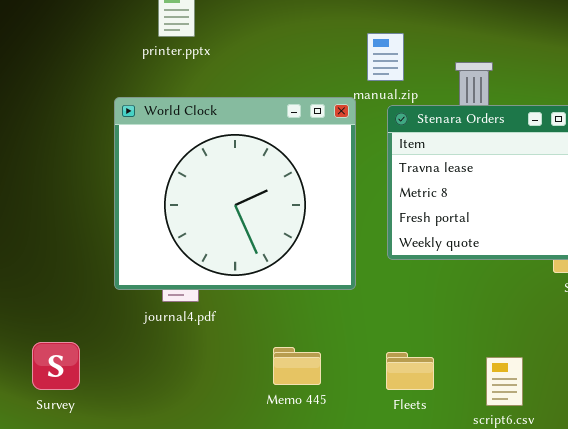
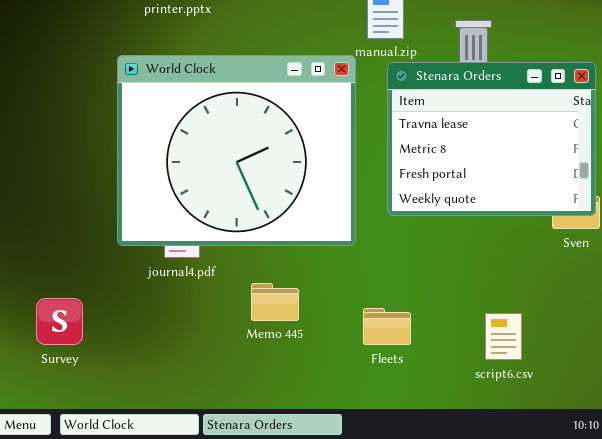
Memo 445: [273,347,321,385] -> [251,283,299,321], moved
Fleets: [386,352,434,390] -> [363,308,411,345], moved

